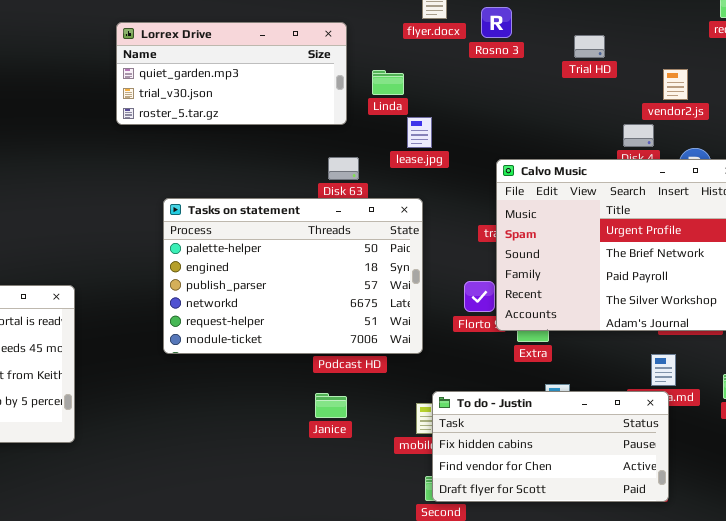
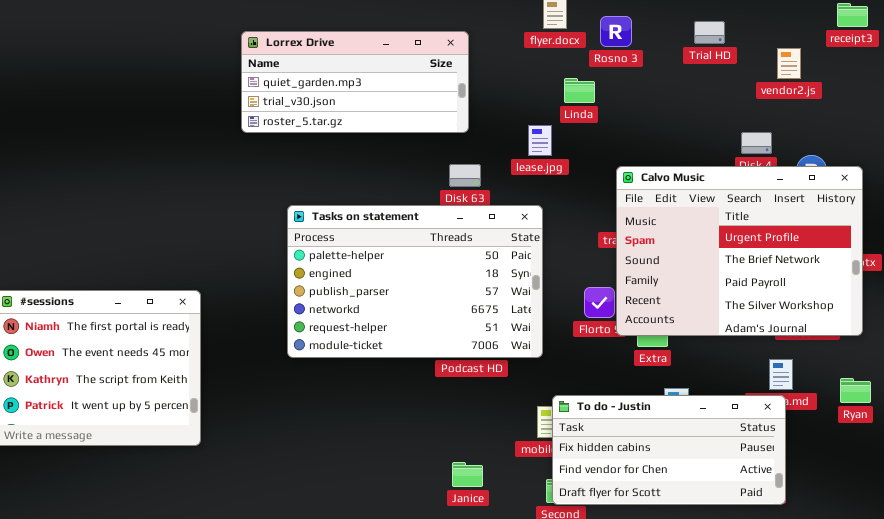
Trial HD: [574,35,605,58] -> [694,21,725,44], moved
vendor2.js: [663,69,688,100] -> [777,48,801,79], moved
Linda: [372,70,404,95] -> [564,78,595,103], moved
Janice: [315,393,347,418] -> [452,462,483,487], moved

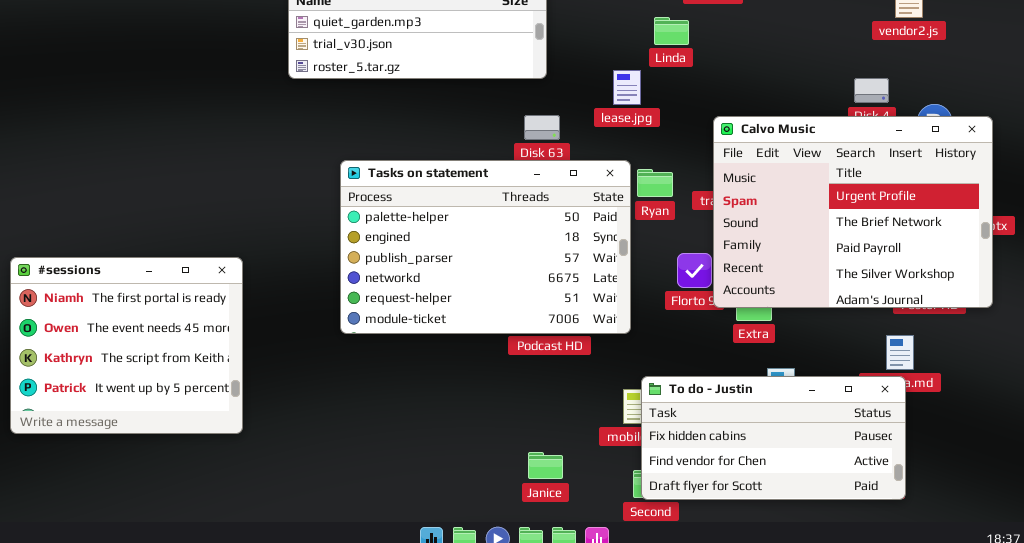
Ryan: [840,378,871,403] -> [637,169,673,197], moved

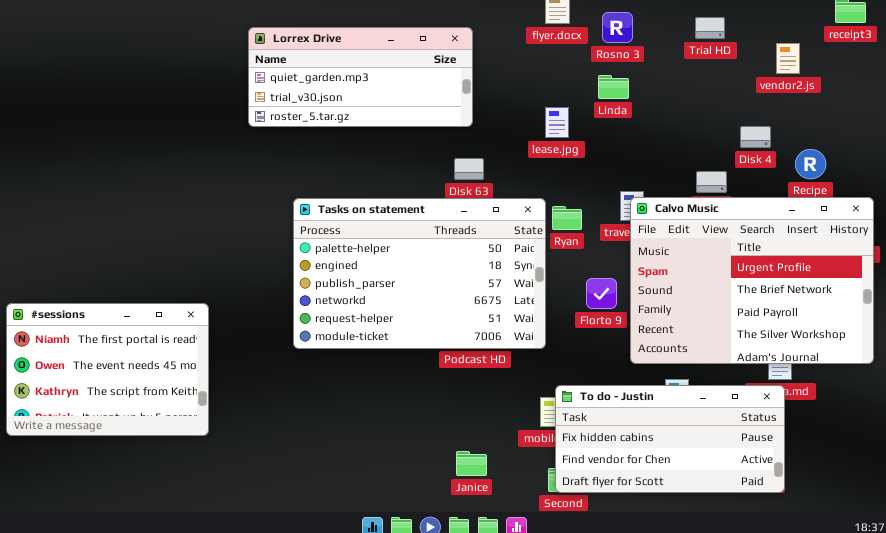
Linda: [654,17,689,45] -> [598,75,629,99], moved
lease.jpg: [613,70,641,105] -> [545,107,569,138], moved
Calvo Music: [713,116,993,308] -> [630,197,874,364], moved
#sessions: [10,257,243,434] -> [6,303,209,436], resized

